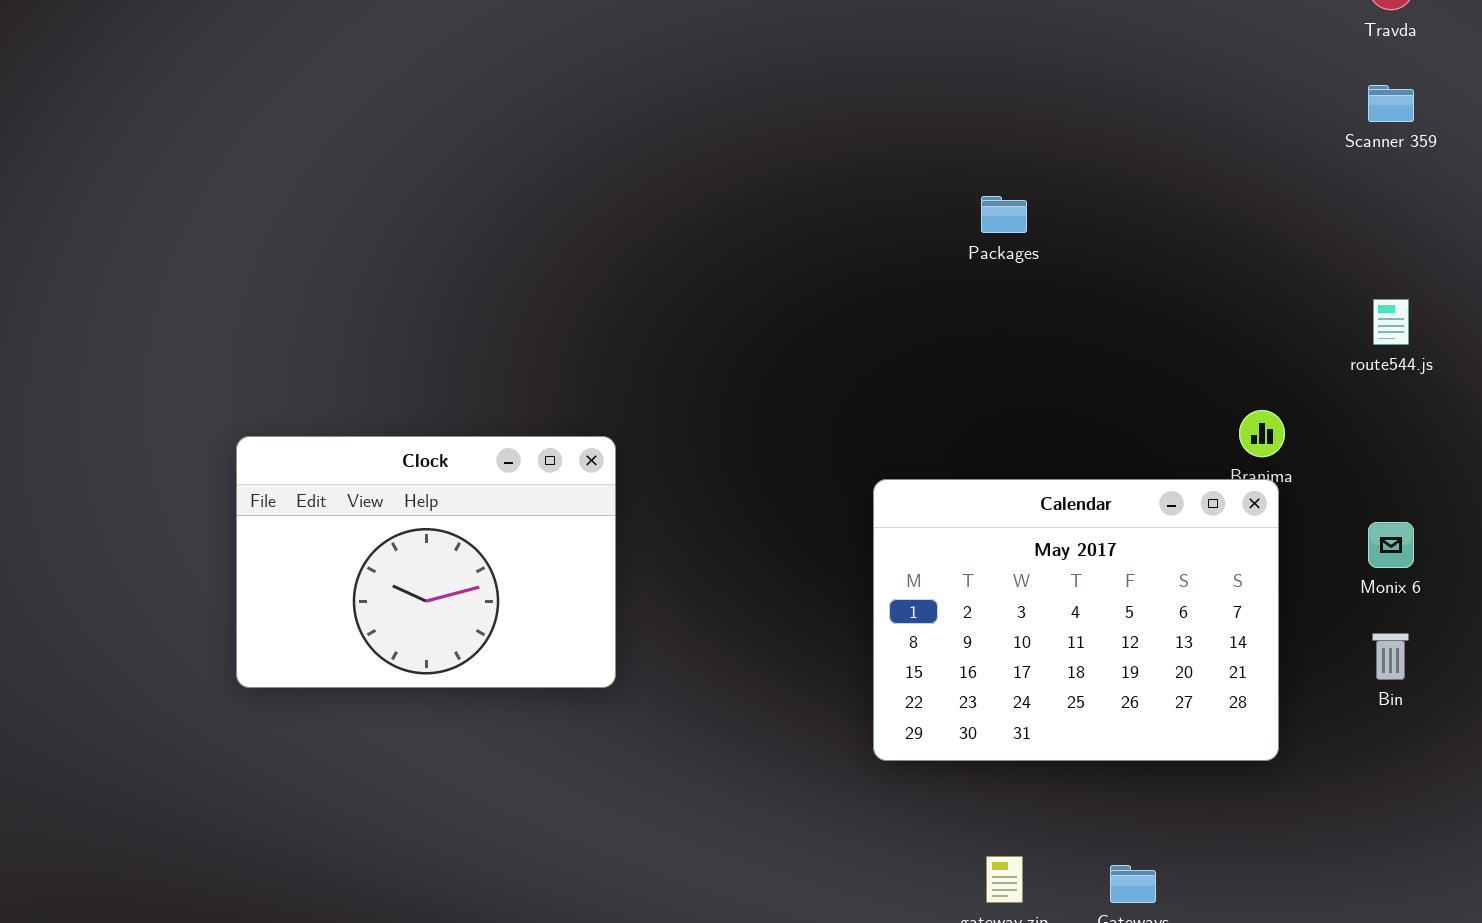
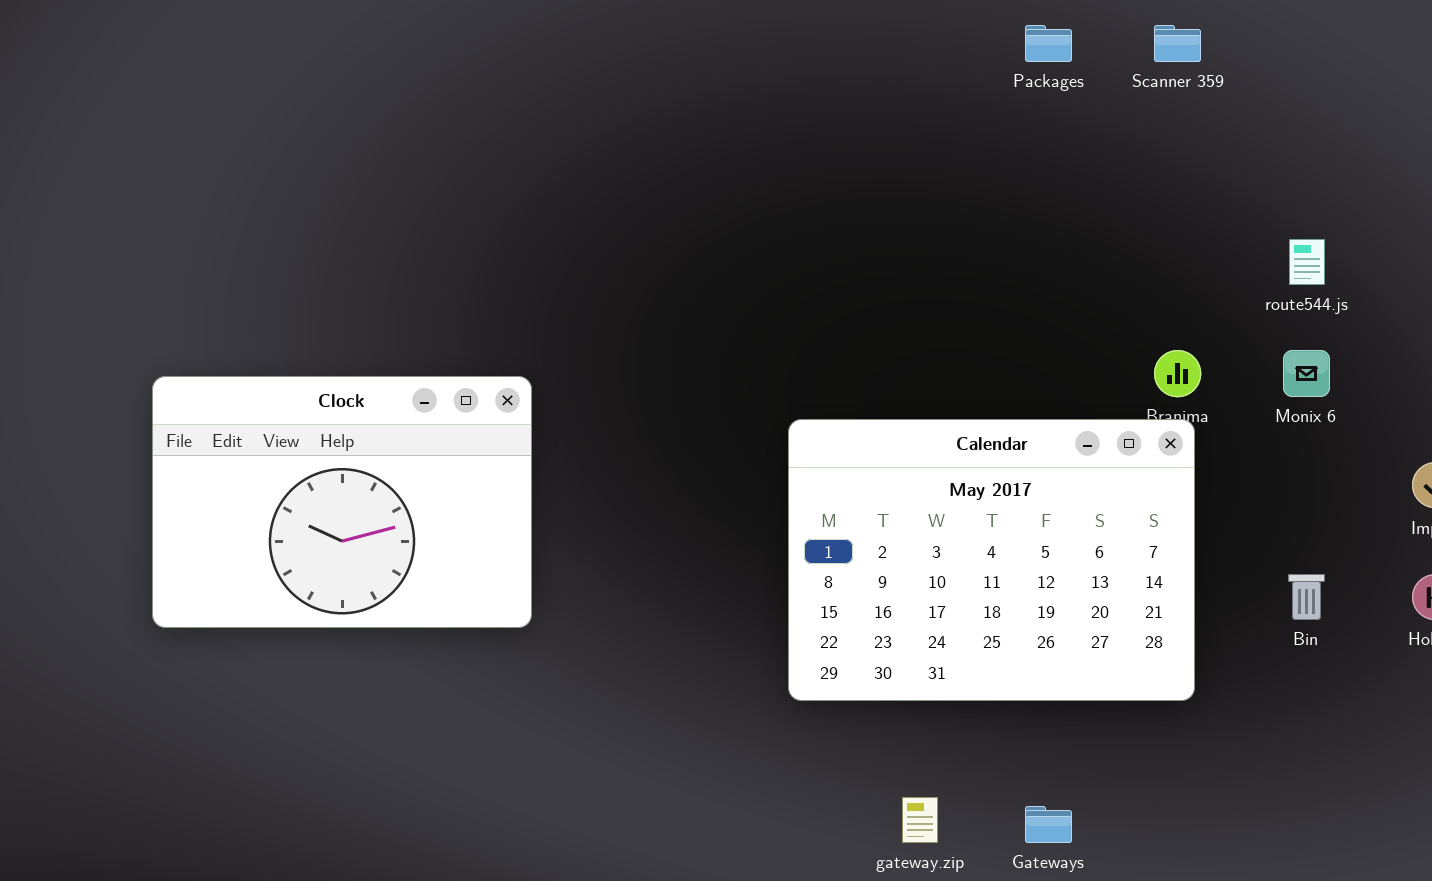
Scanner 359: [1368,85,1414,122] -> [1154,25,1201,62], moved
Packages: [981,196,1027,233] -> [1025,25,1072,62], moved
Monix 6: [1368,522,1414,568] -> [1283,350,1330,397], moved

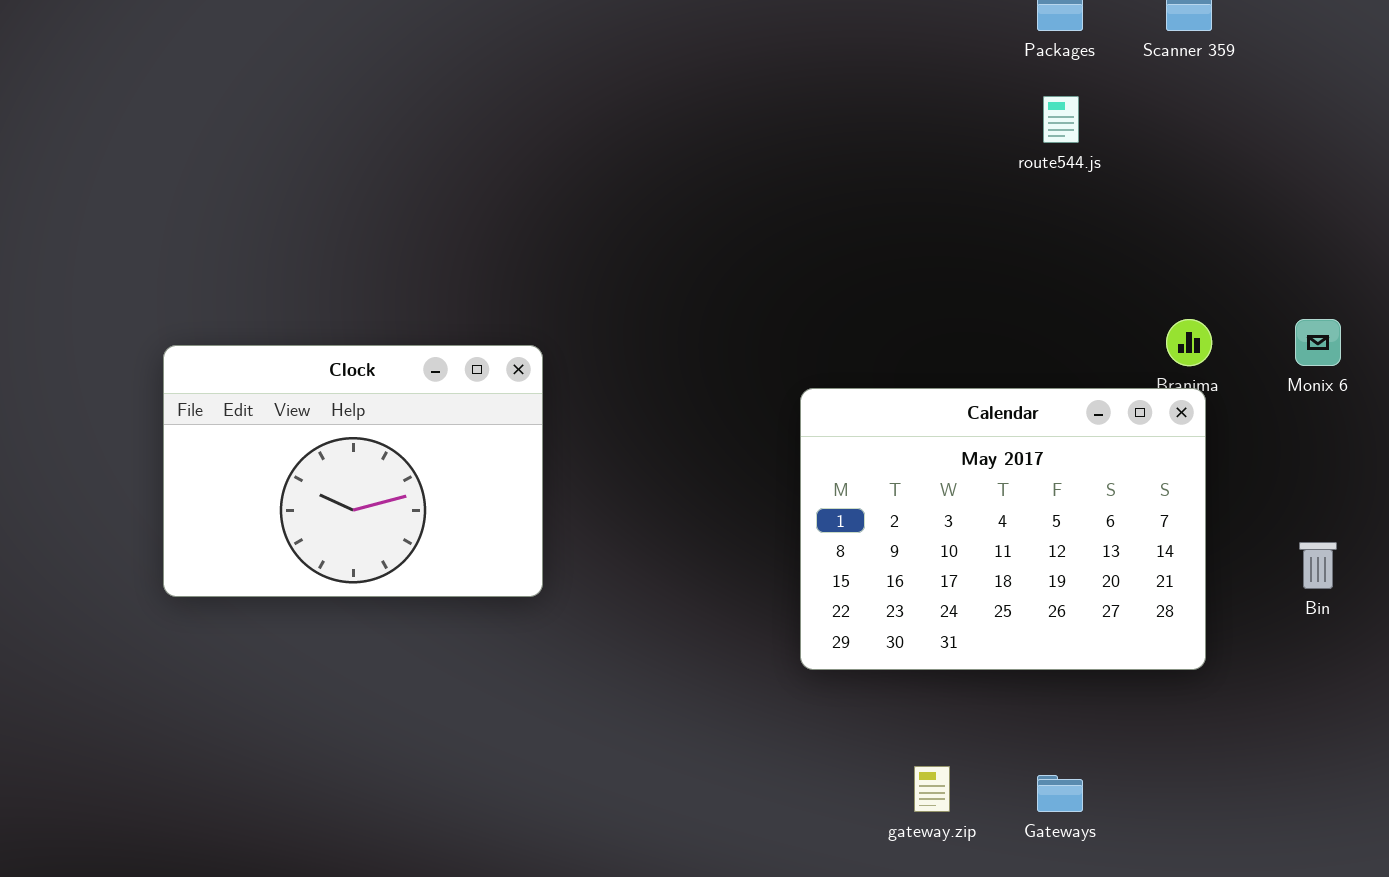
route544.js: [1289,239,1325,285] -> [1043,96,1079,143], moved

